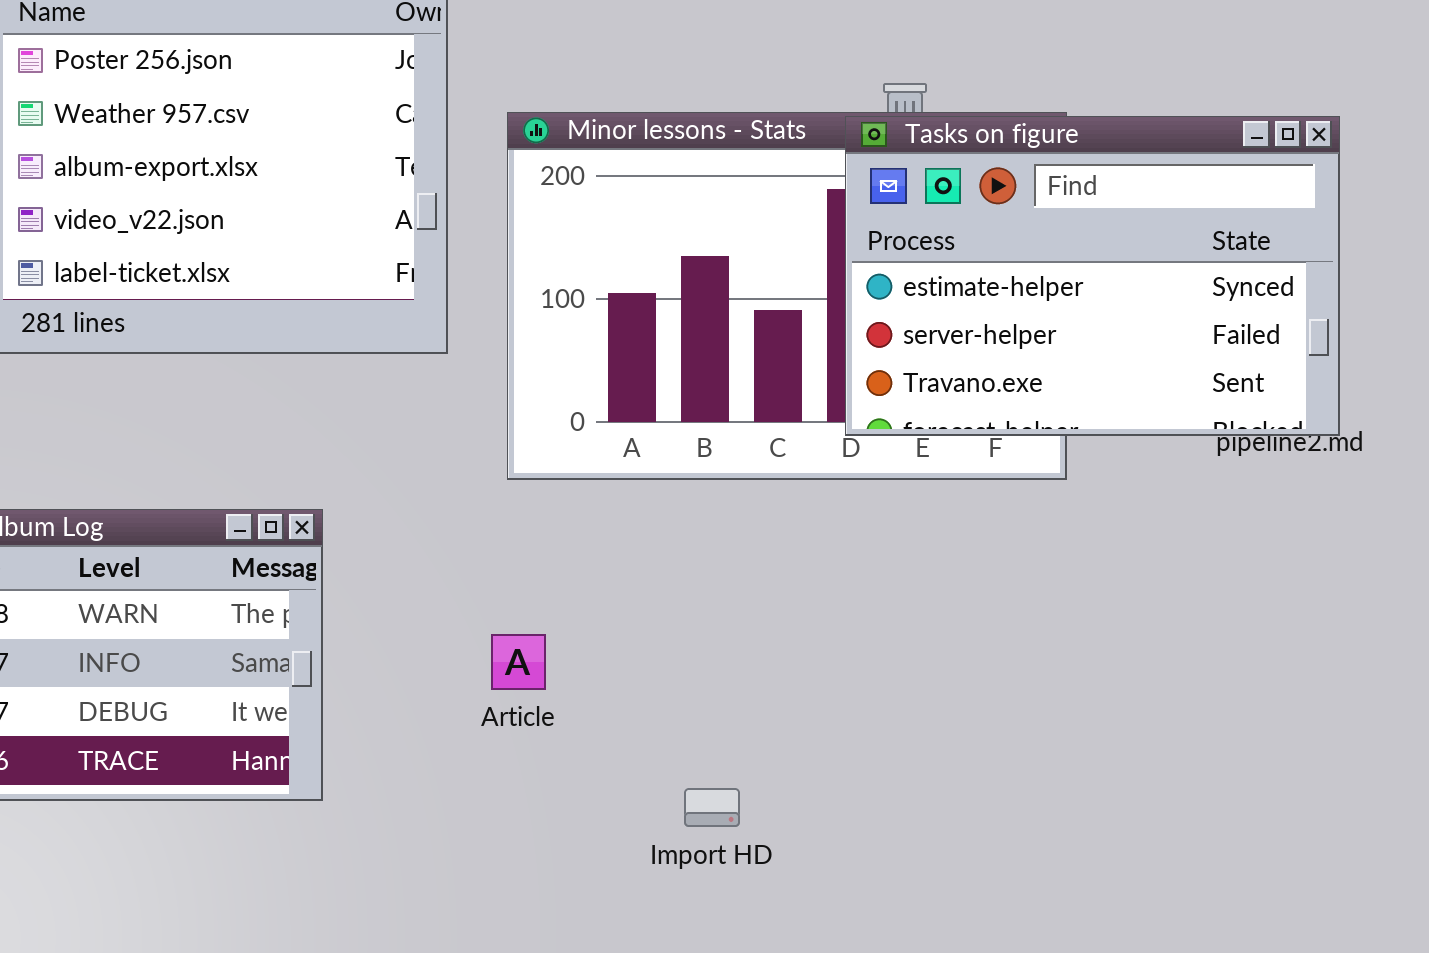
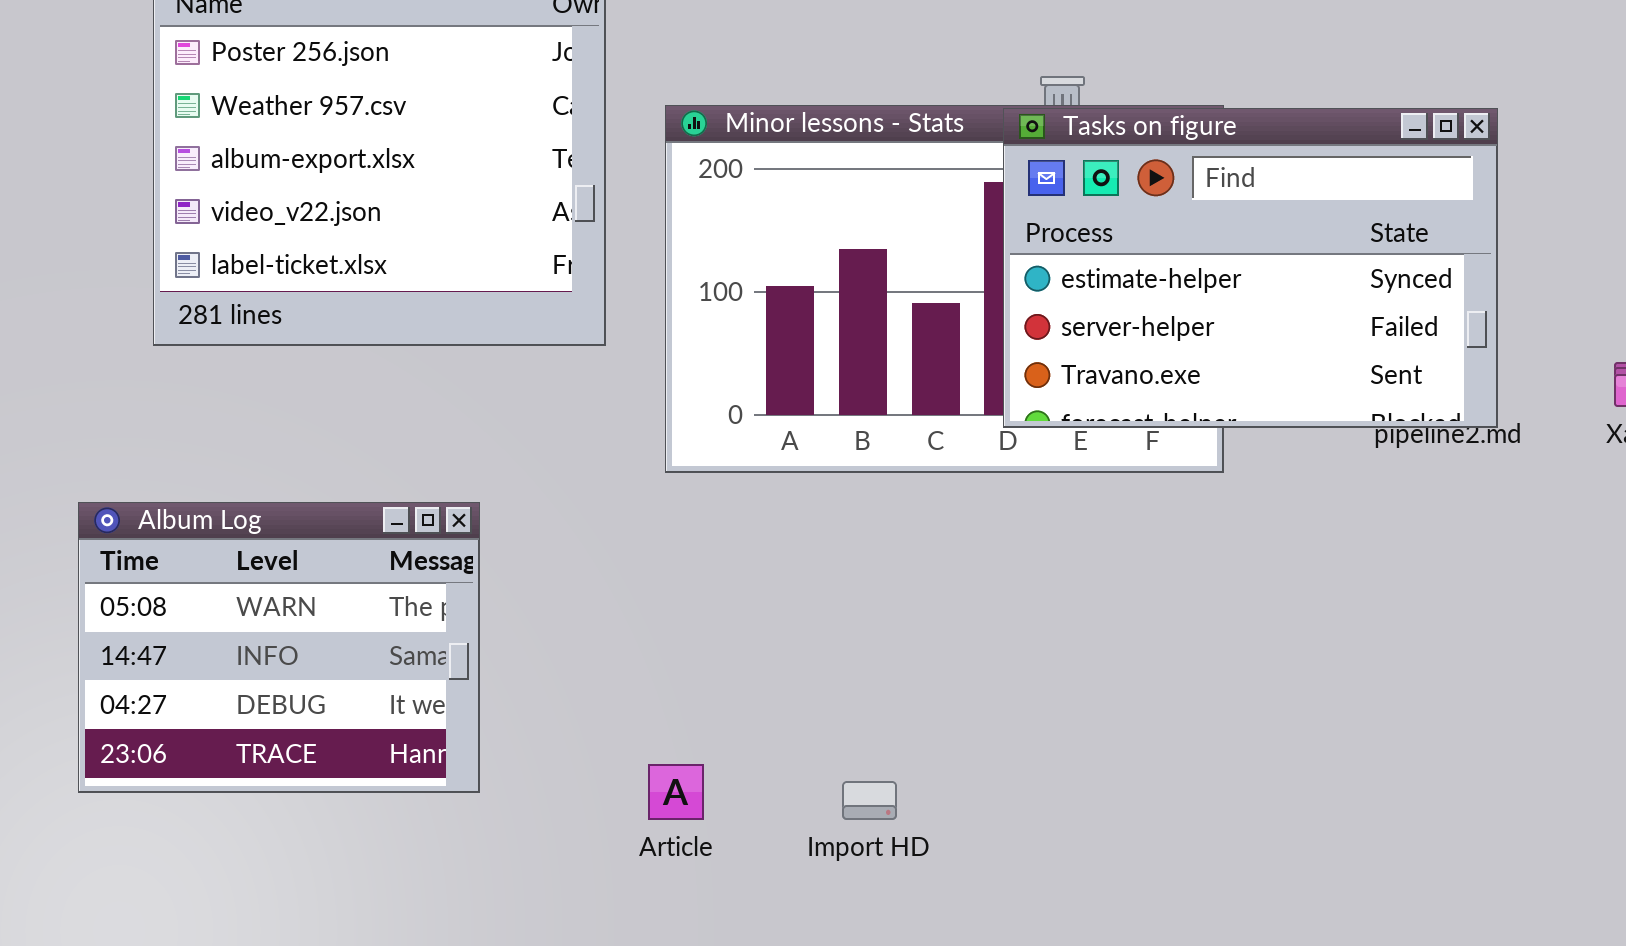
Article: [491,634,546,690] -> [648,764,704,820], moved

